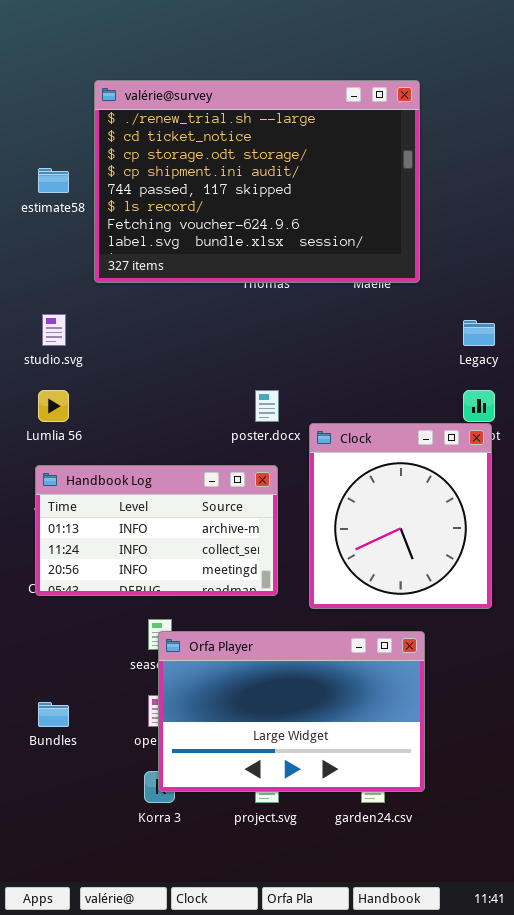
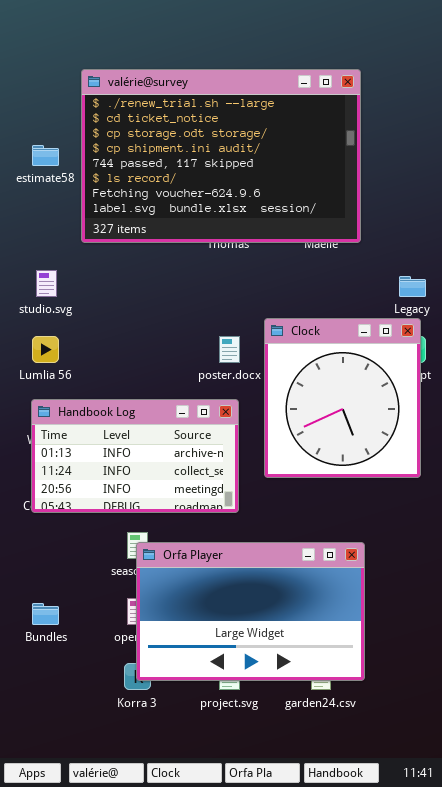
Clock: [309,423,492,609] -> [264,318,421,478], moved

